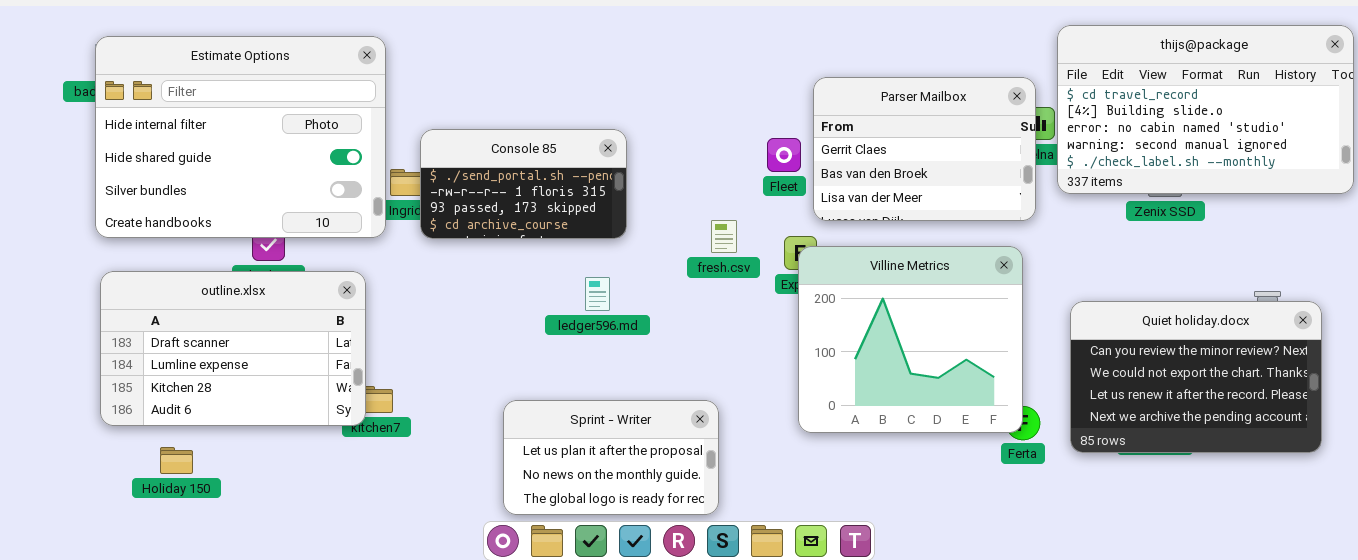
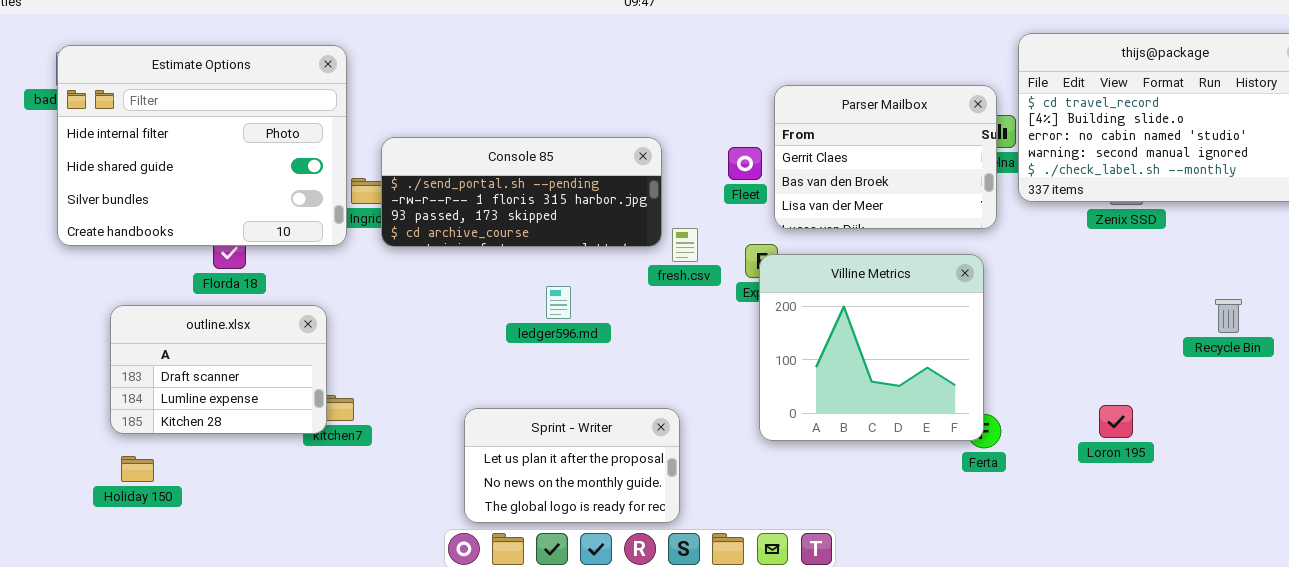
Console 85: [420,129,627,239] -> [381,137,662,247], resized
outline.xlsx: [100,271,366,426] -> [110,305,327,434], resized
Quiet holiday.docx: [1070,301,1322,453] -> none, closed

